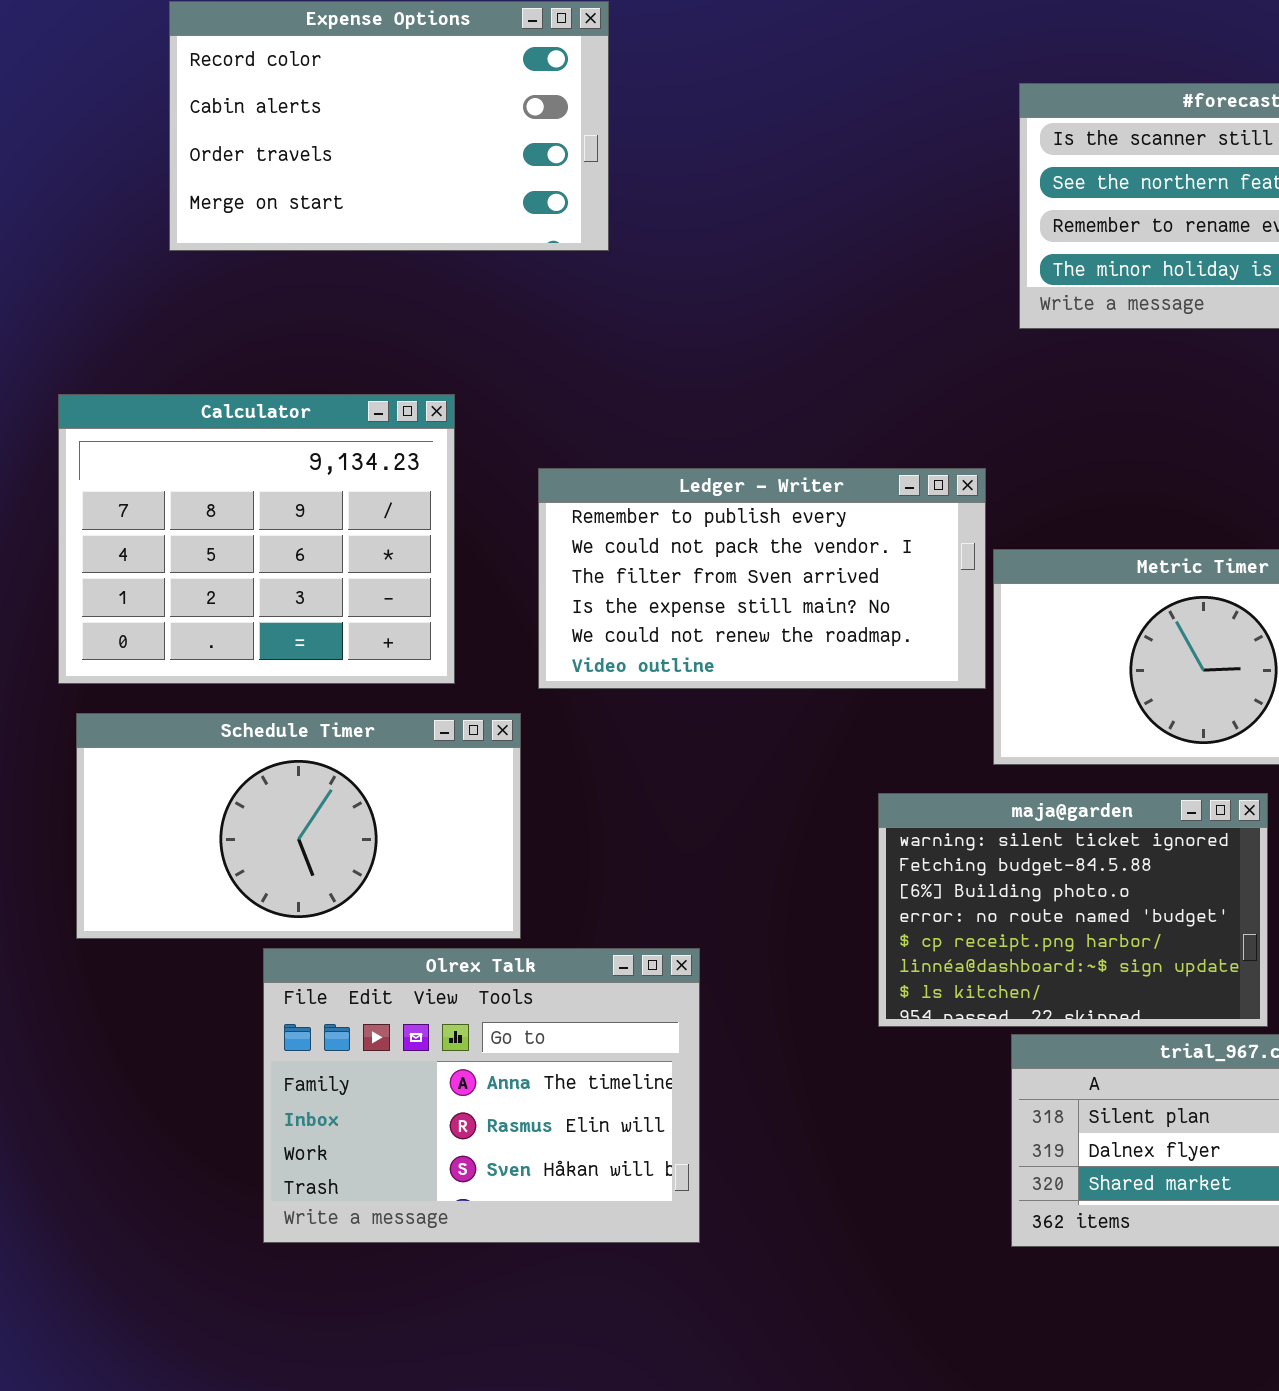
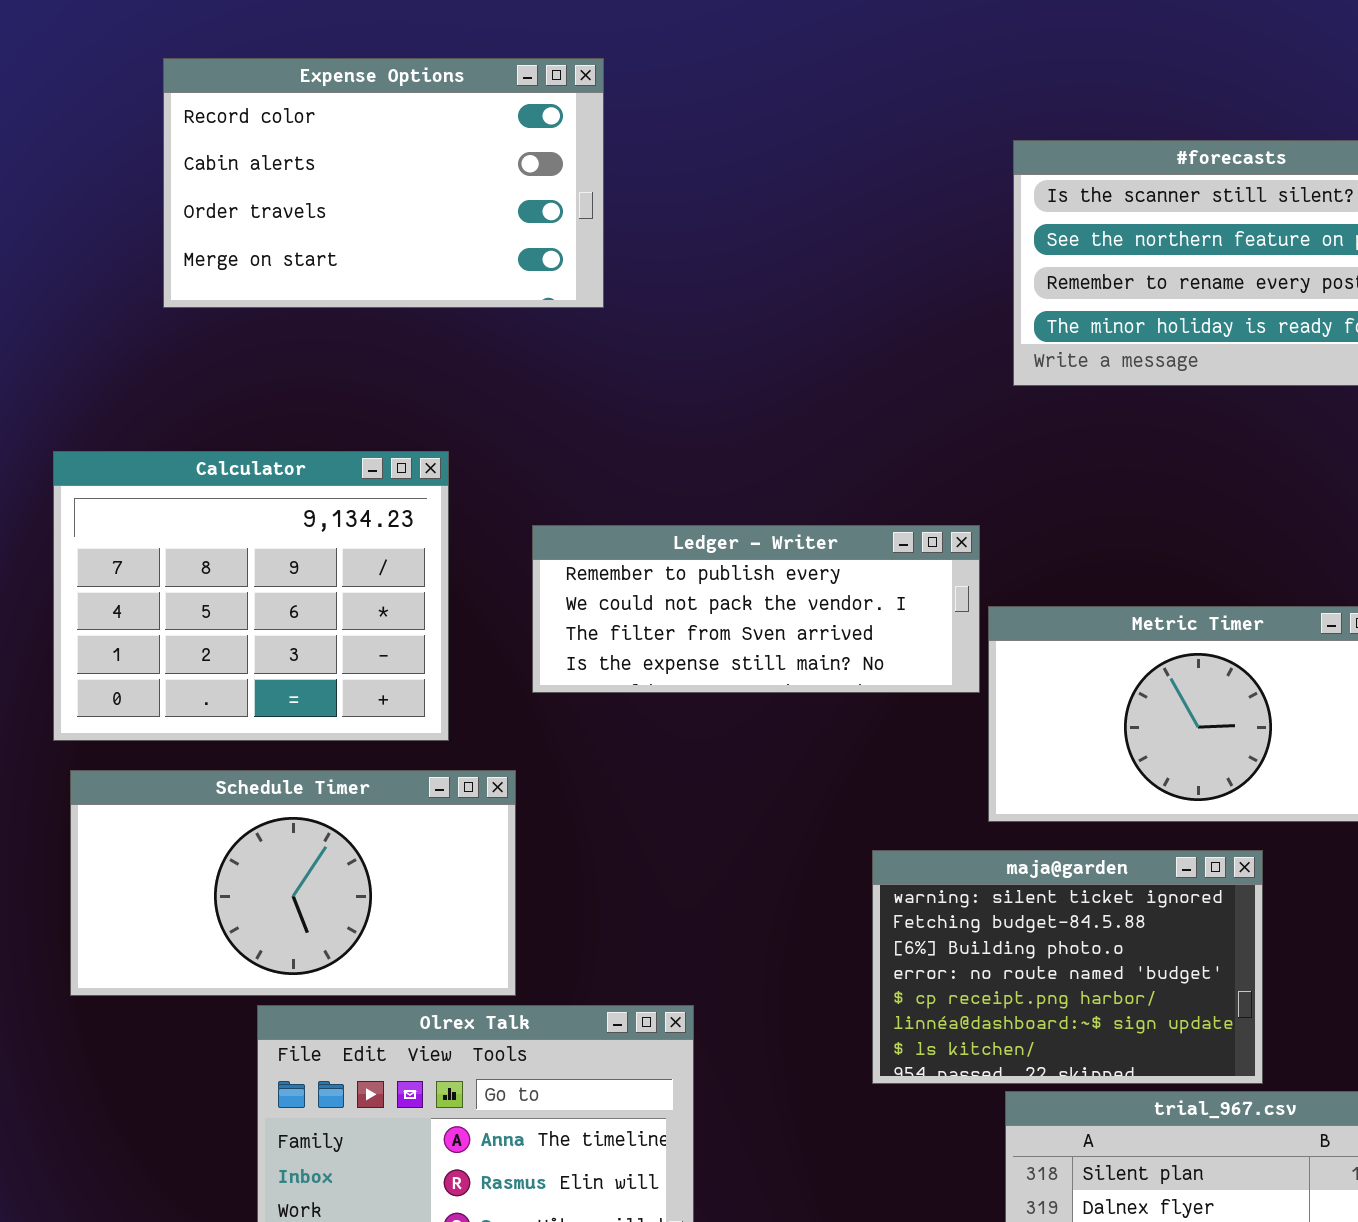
Ledger - Writer: [538,468,986,689] -> [532,525,980,693], resized

